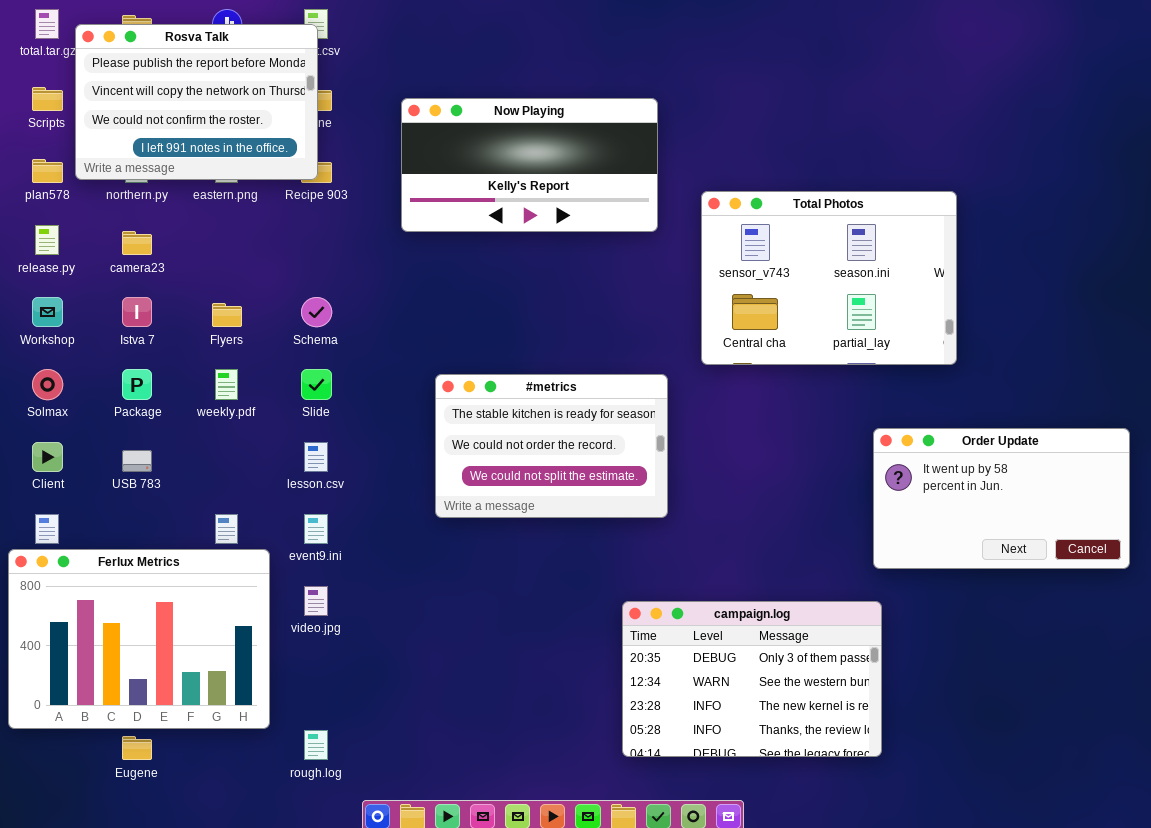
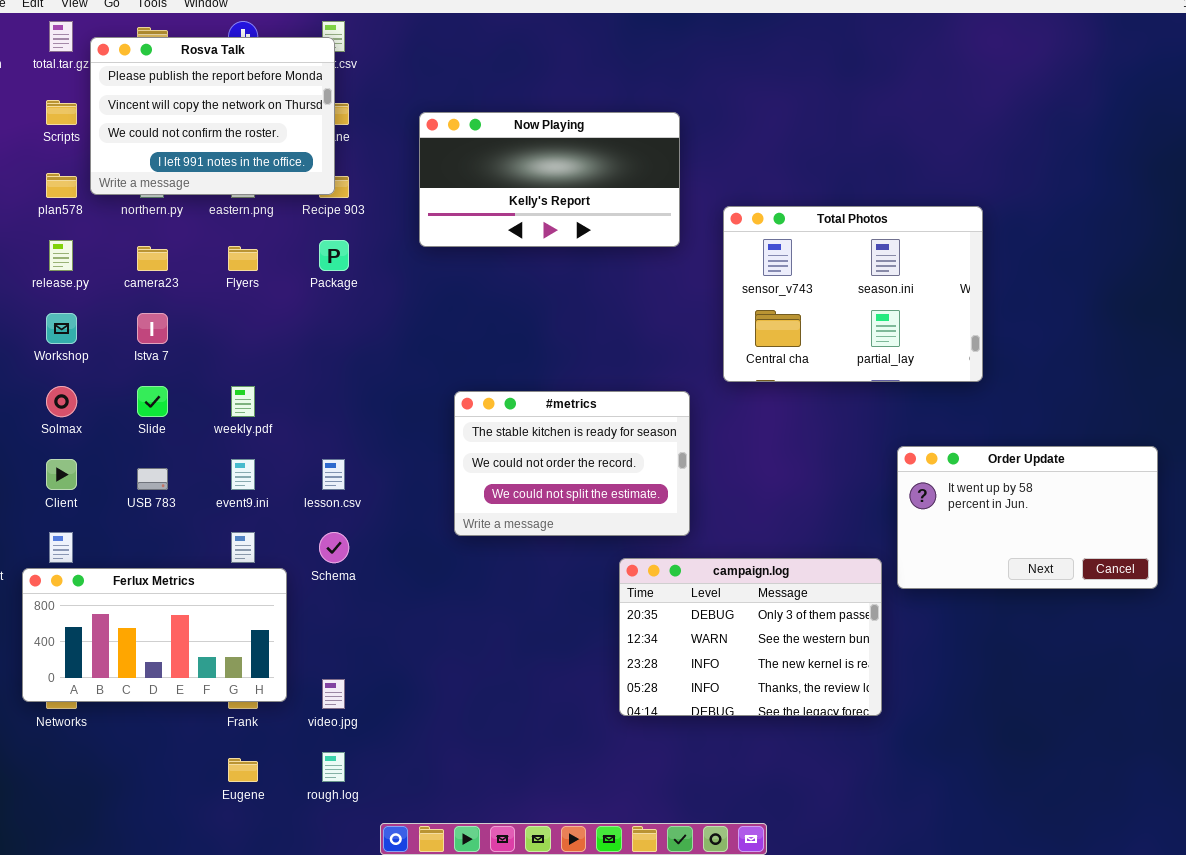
Schema: [301,297,332,327] -> [319,532,349,563], moved
Flyers: [212,303,242,327] -> [228,246,258,271], moved
Package: [122,369,152,400] -> [319,240,349,271], moved
Slide: [301,369,332,400] -> [137,386,168,417], moved
event9.ini: [304,514,328,544] -> [231,459,255,490], moved
Ferlux Metrics: [8,549,270,729] -> [22,568,287,702], resized
video.jpg: [304,586,328,616] -> [322,679,345,709], moved
campaign.log: [622,601,882,757] -> [619,558,882,716], moved
Eugene: [122,736,152,760] -> [228,758,258,782], moved

